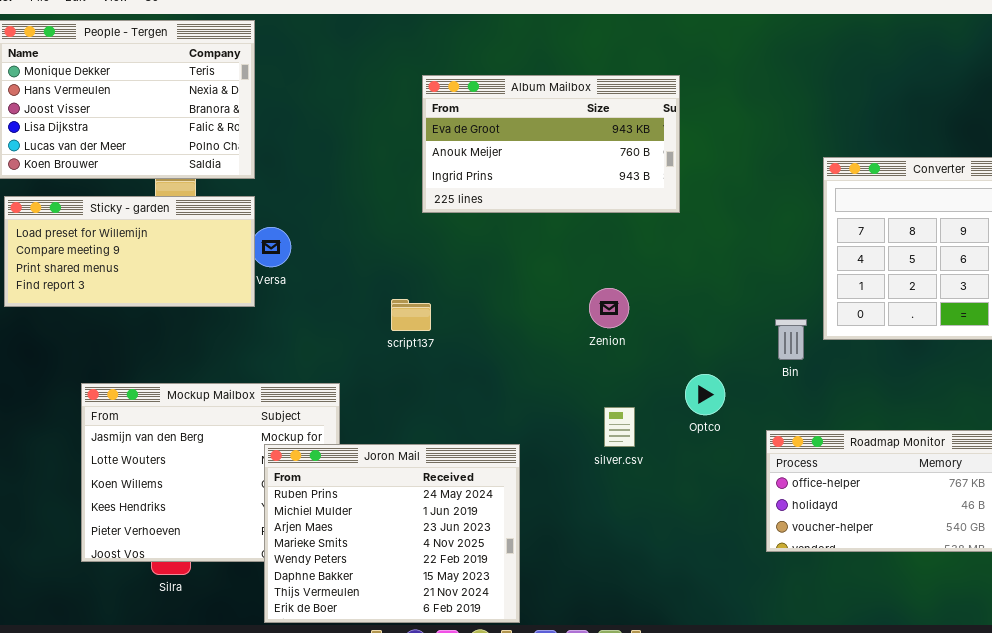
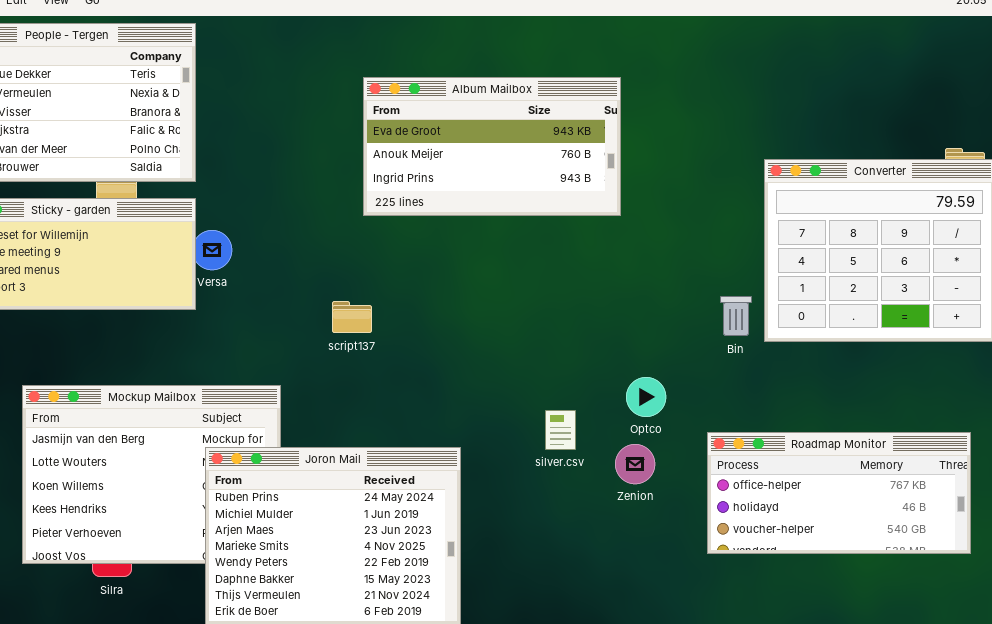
Zenion: [589,288,629,328] -> [615,444,655,484], moved
Bin: [775,319,807,360] -> [720,296,752,336], moved

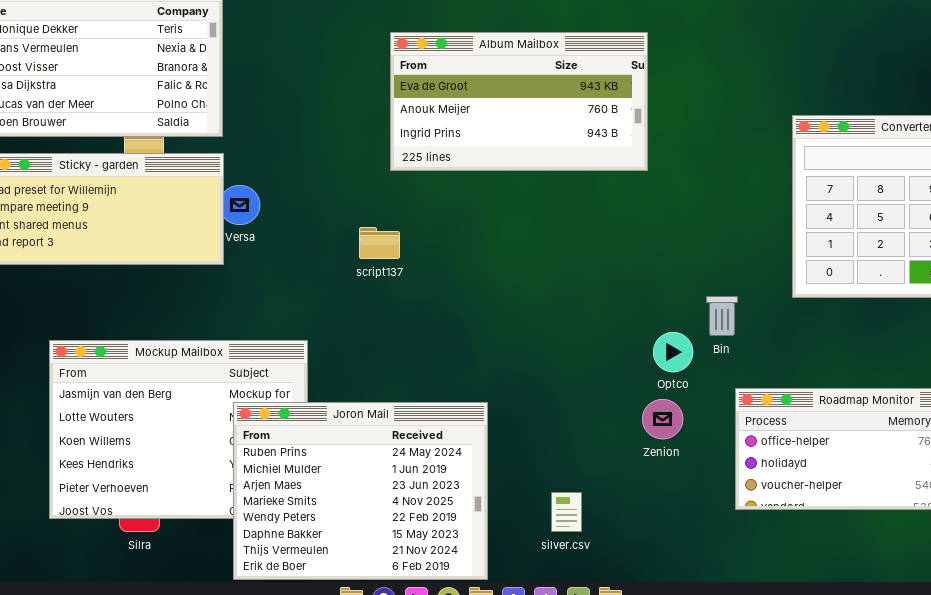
Bin: [720,296,752,336] -> [706,296,738,336], moved
script137: [332,301,372,333] -> [359,227,400,259], moved
silver.csv: [545,410,576,450] -> [551,492,582,532], moved

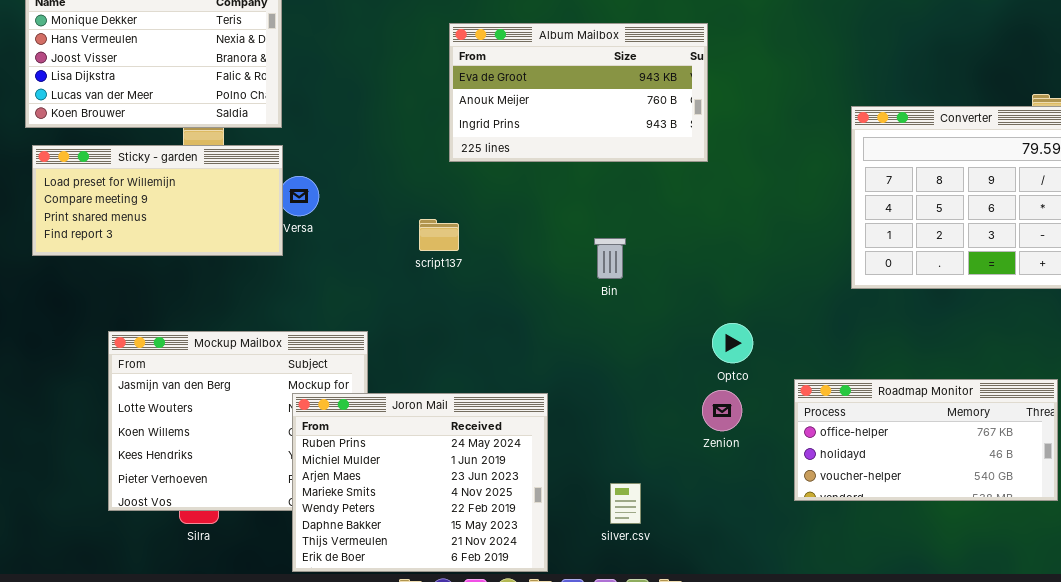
Bin: [706,296,738,336] -> [594,238,626,279], moved

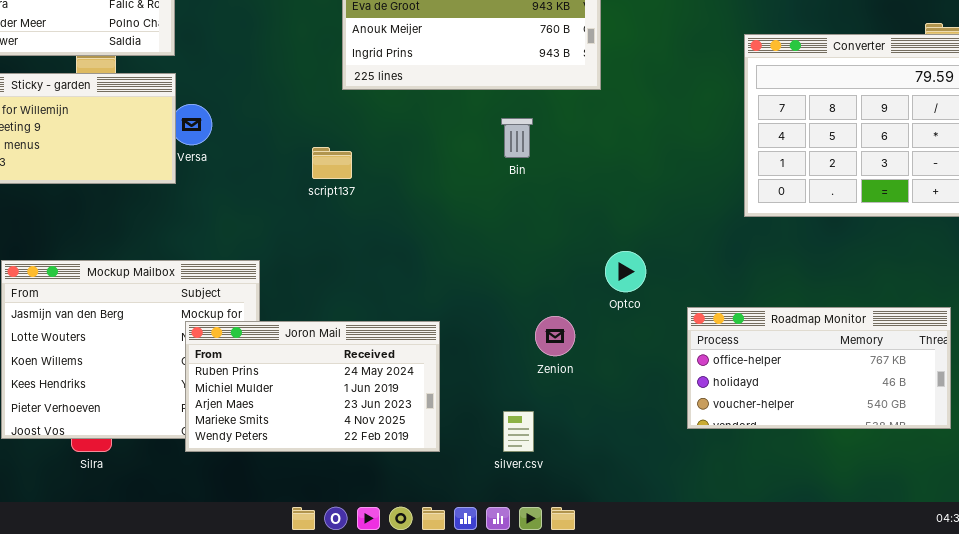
Bin: [594,238,626,279] -> [501,118,533,158], moved
Zenion: [702,390,742,431] -> [535,316,575,356], moved
Joron Mail: [292,393,548,572] -> [185,321,440,452], resized

